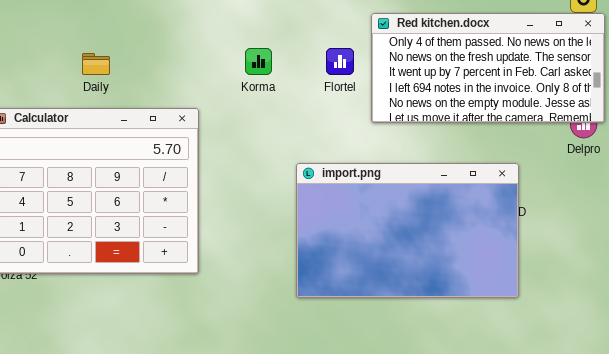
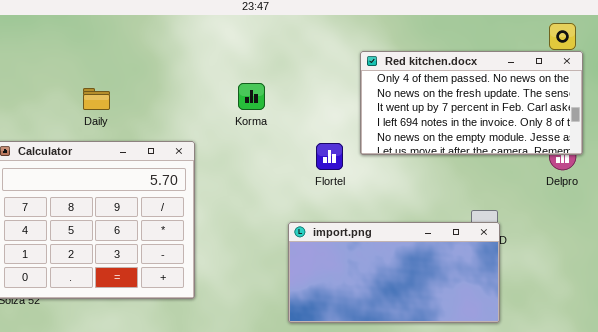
Flortel: [326,48,354,75] -> [316,143,343,170], moved
import.png: [296,163,519,298] -> [288,222,500,323], resized

